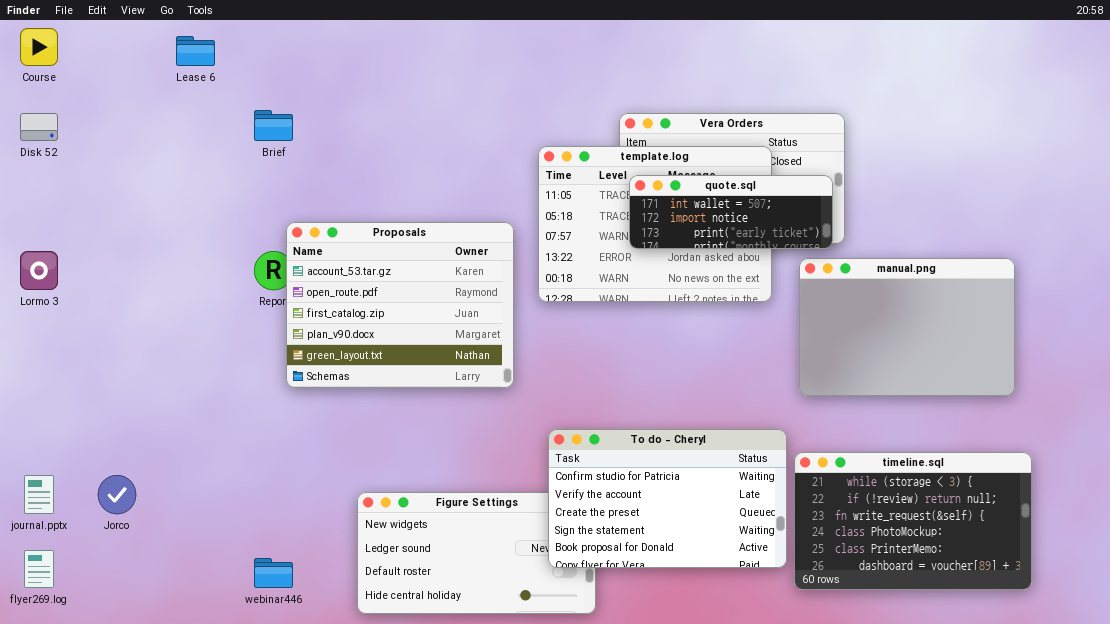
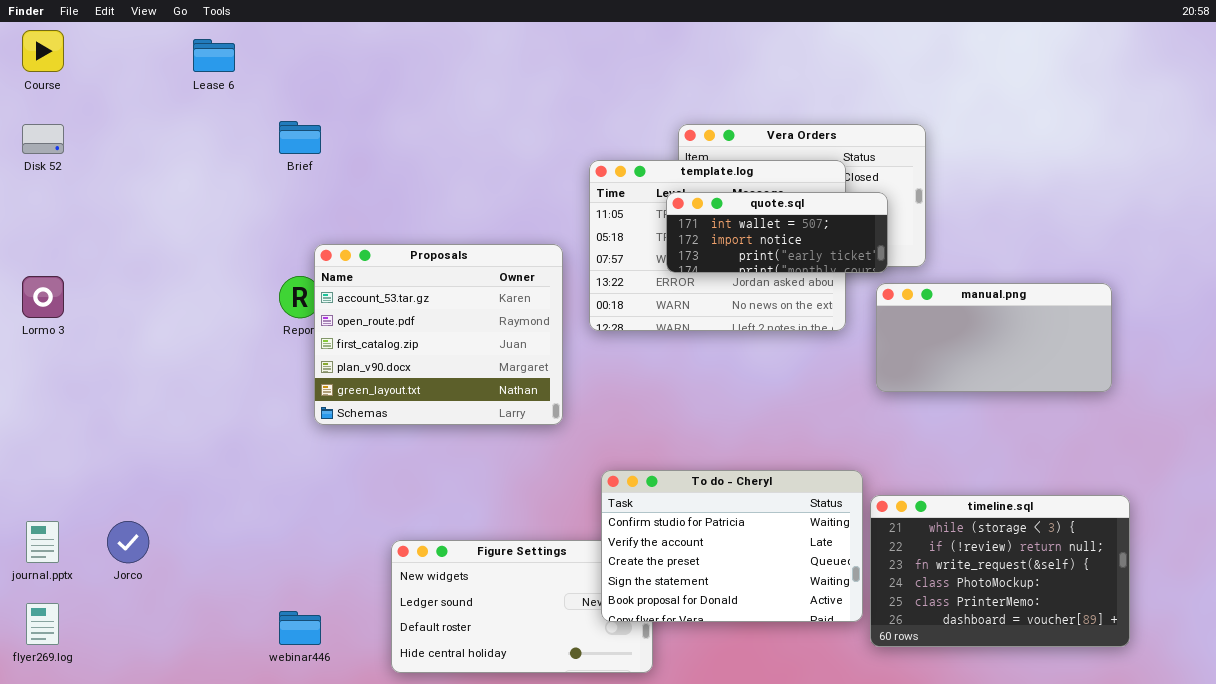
quote.sql: [629,175,833,249] -> [666,192,888,273], moved
manual.png: [799,258,1015,396] -> [876,283,1112,392], resized

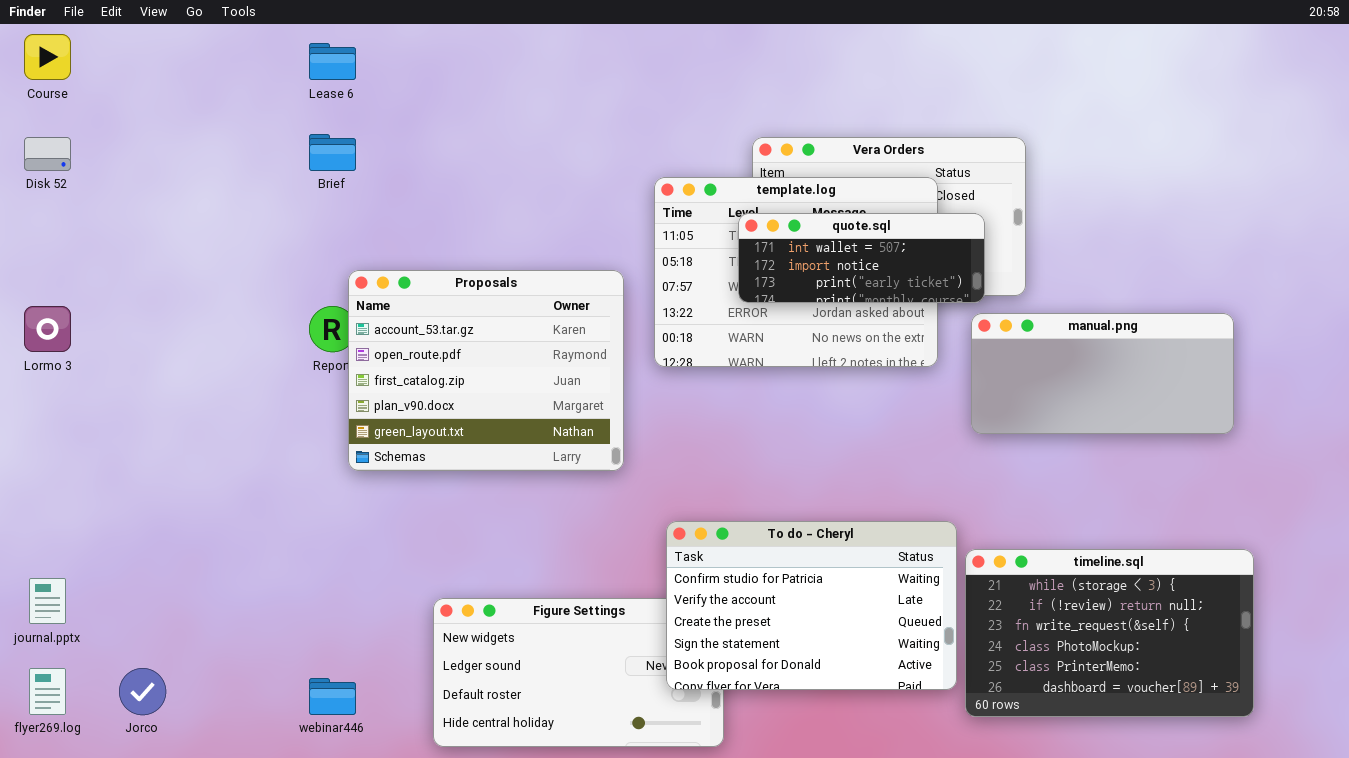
Lease 6: [193,39,235,72] -> [309,43,356,80], moved
Jorco: [107,521,149,563] -> [119,668,166,715], moved

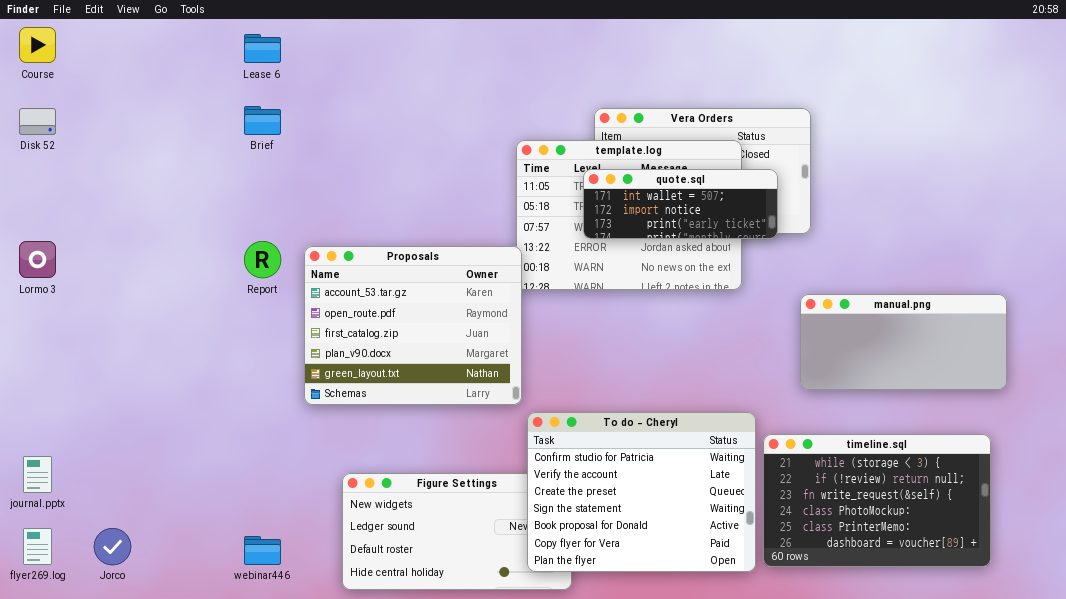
Proposals: [348,270,624,471] -> [304,246,522,405], moved
manual.png: [971,313,1234,434] -> [800,294,1007,390], moved
To do - Cheryl: [666,521,957,690] -> [527,412,756,572], resized

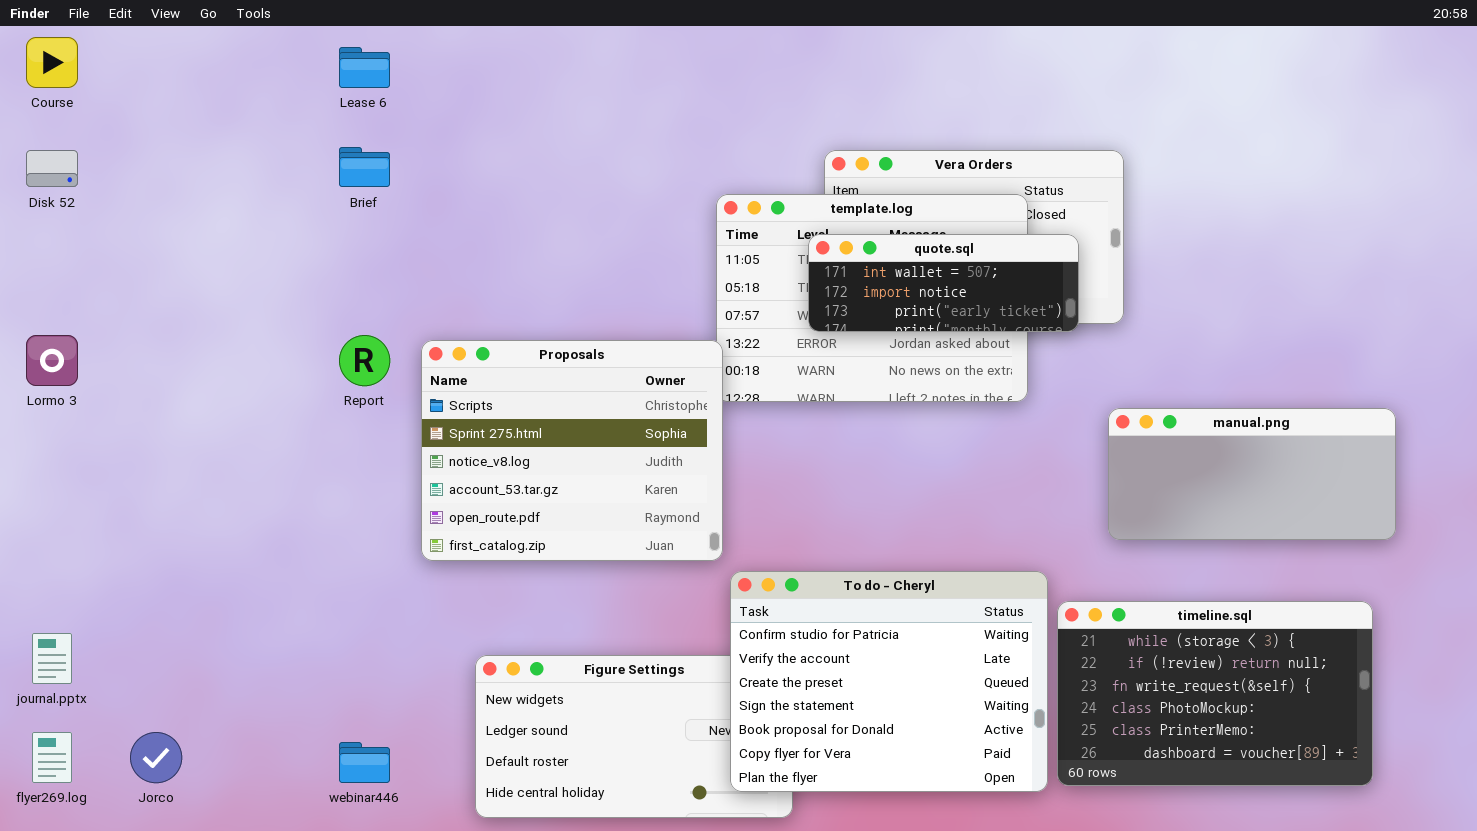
Proposals: [304,246,522,405] -> [421,340,723,561], scrolled up 3 rows

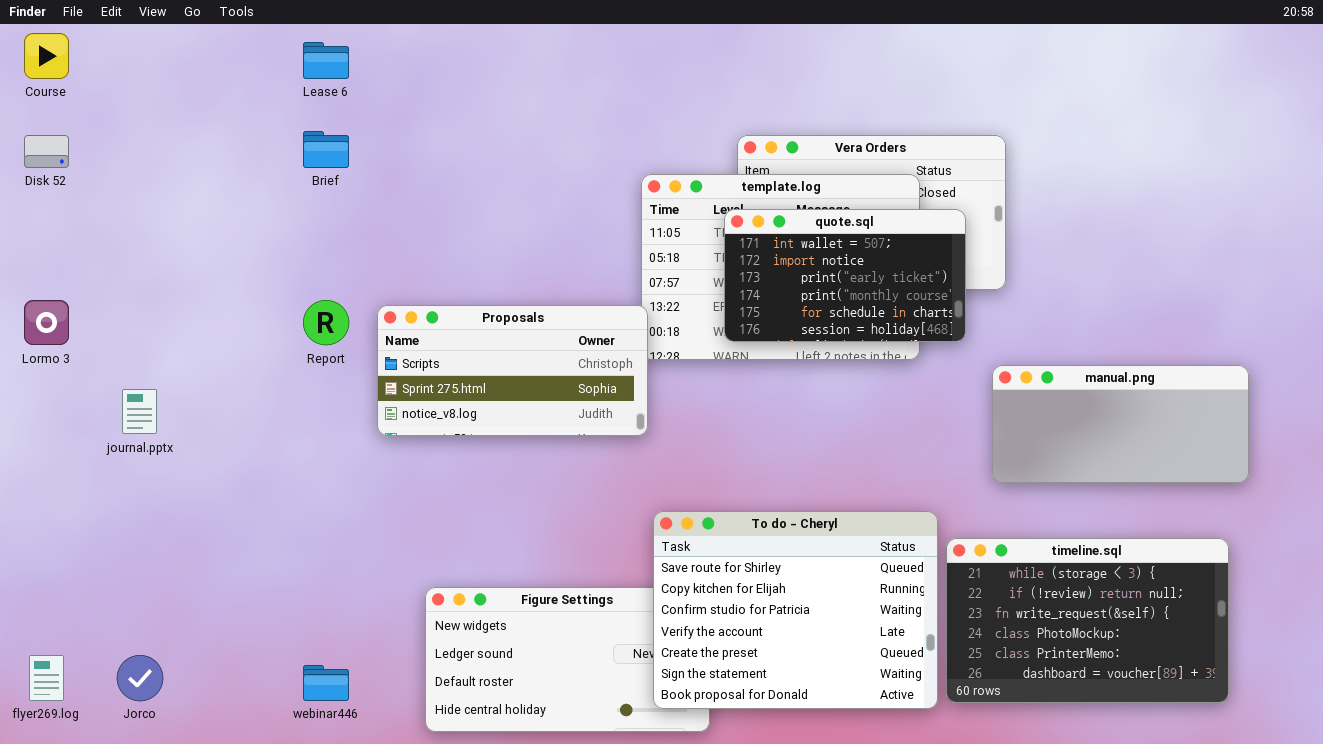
quote.sql: [808,234,1079,332] -> [724,209,966,342], resized
Proposals: [421,340,723,561] -> [377,305,648,436], resized
To do - Cheryl: [730,571,1048,792] -> [653,511,938,709], scrolled up 2 rows
journal.pptx: [32,633,72,684] -> [122,389,157,434], moved

